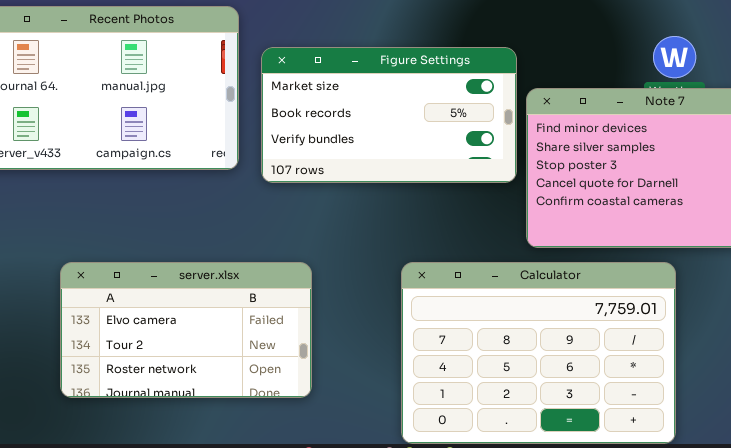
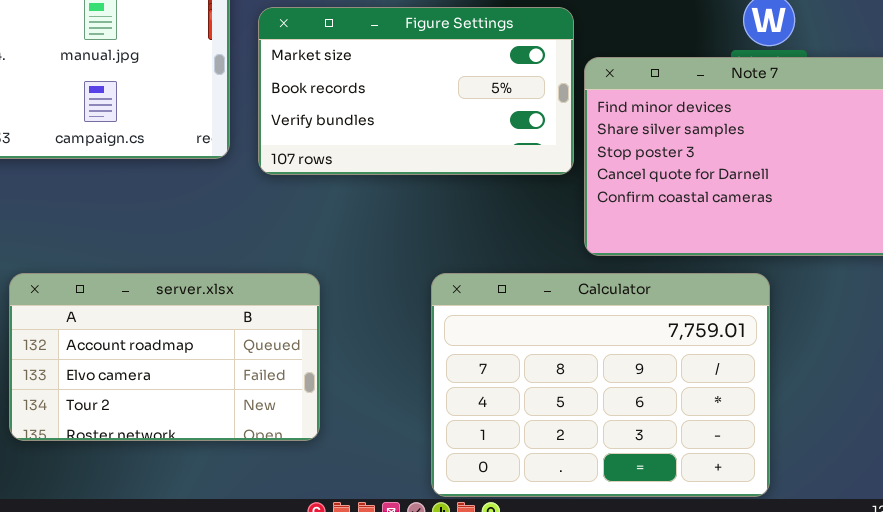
server.xlsx: [60,262,312,398] -> [9,273,320,441], scrolled up 1 row

